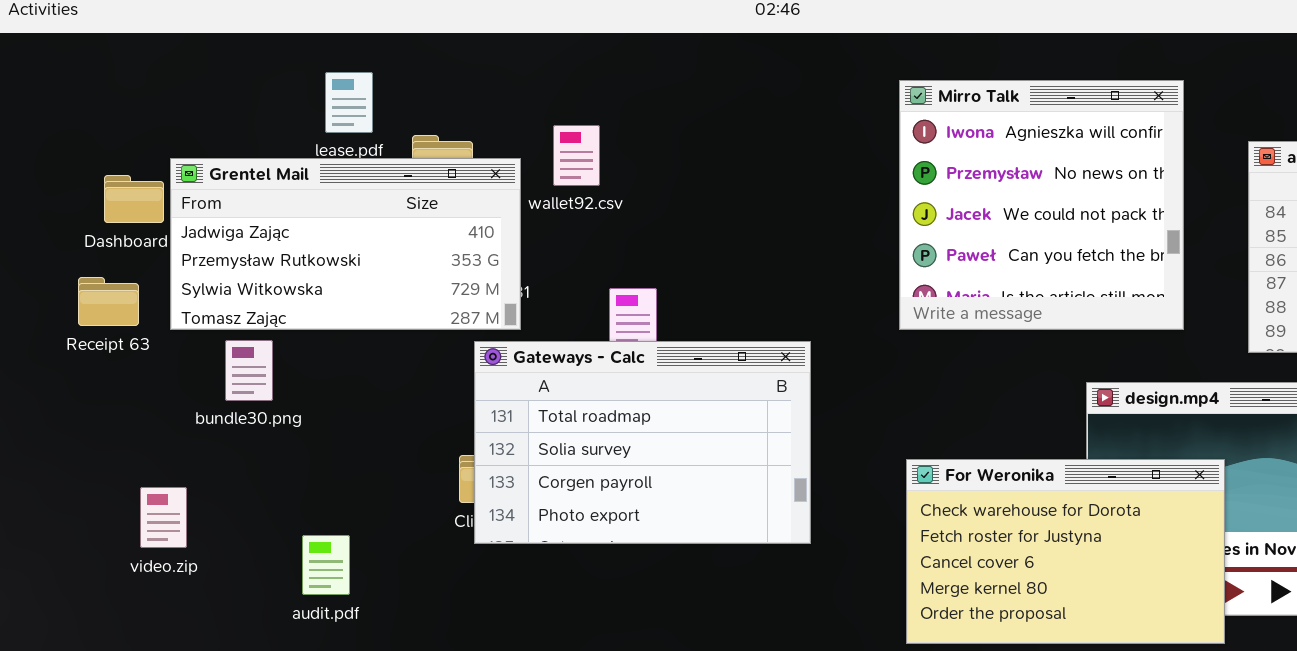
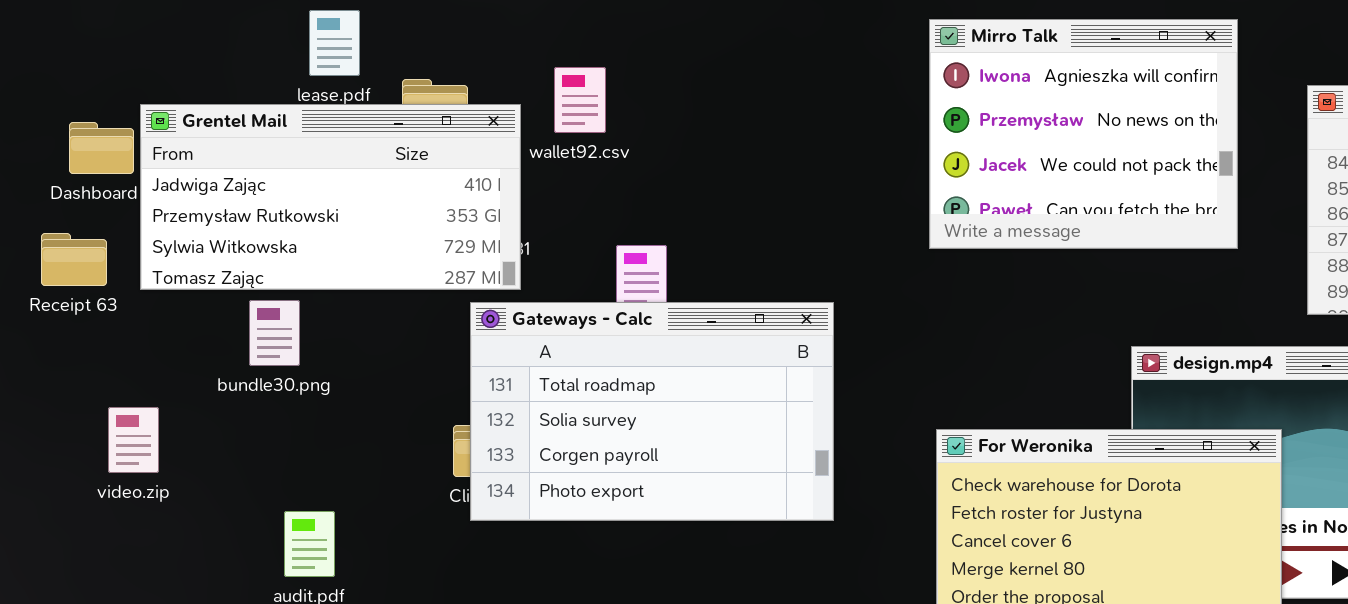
Mirro Talk: [899,80,1184,330] -> [929,19,1238,249], resized
bundle30.png: [225,340,273,401] -> [249,300,300,366], moved
video.zip: [140,487,187,548] -> [108,407,159,473], moved

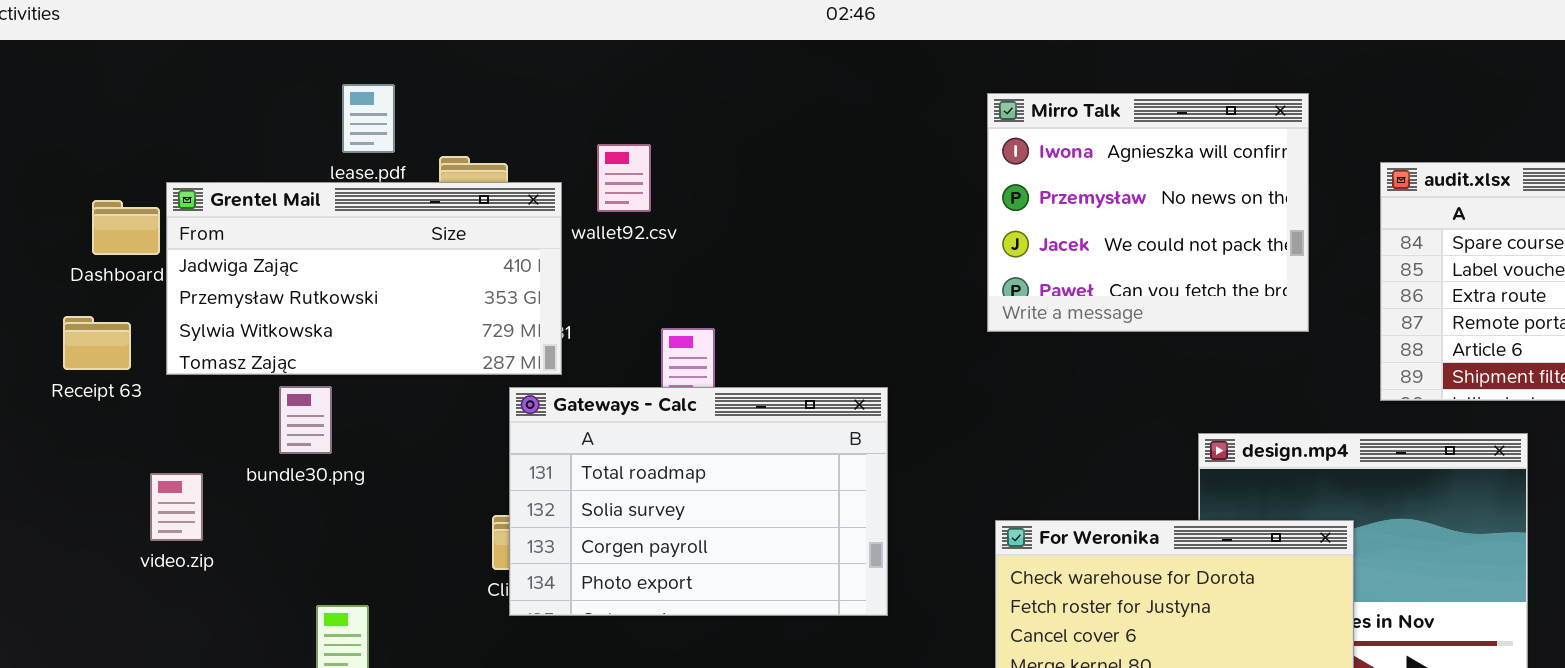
video.zip: [108,407,159,473] -> [150,473,203,541], moved

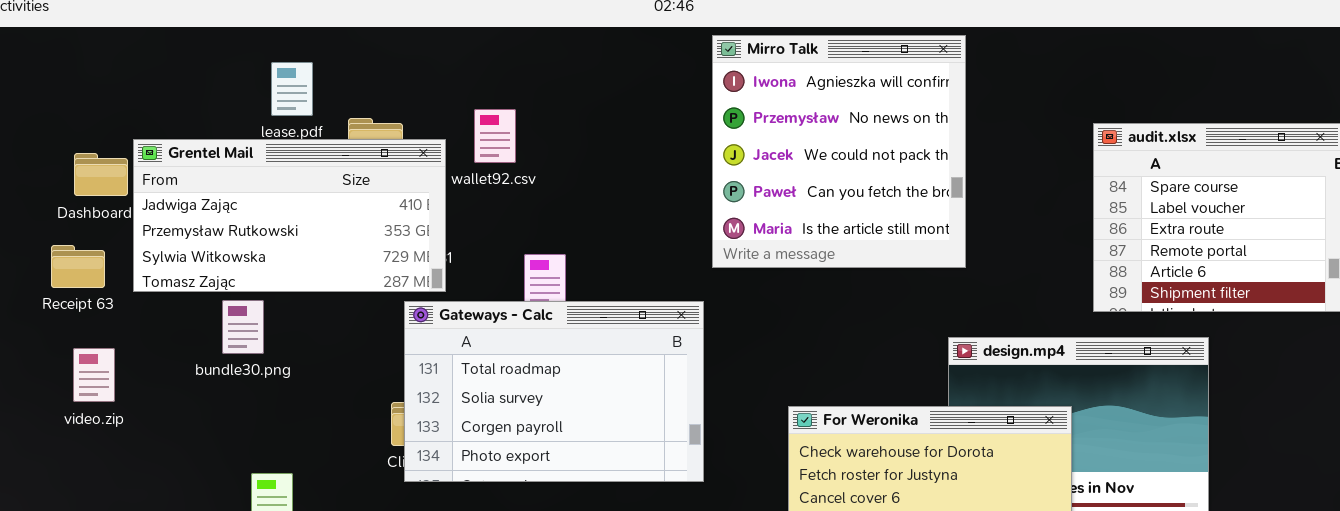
Mirro Talk: [987,93,1309,332] -> [712,35,966,268], moved, resized
video.zip: [150,473,203,541] -> [73,348,115,402], moved

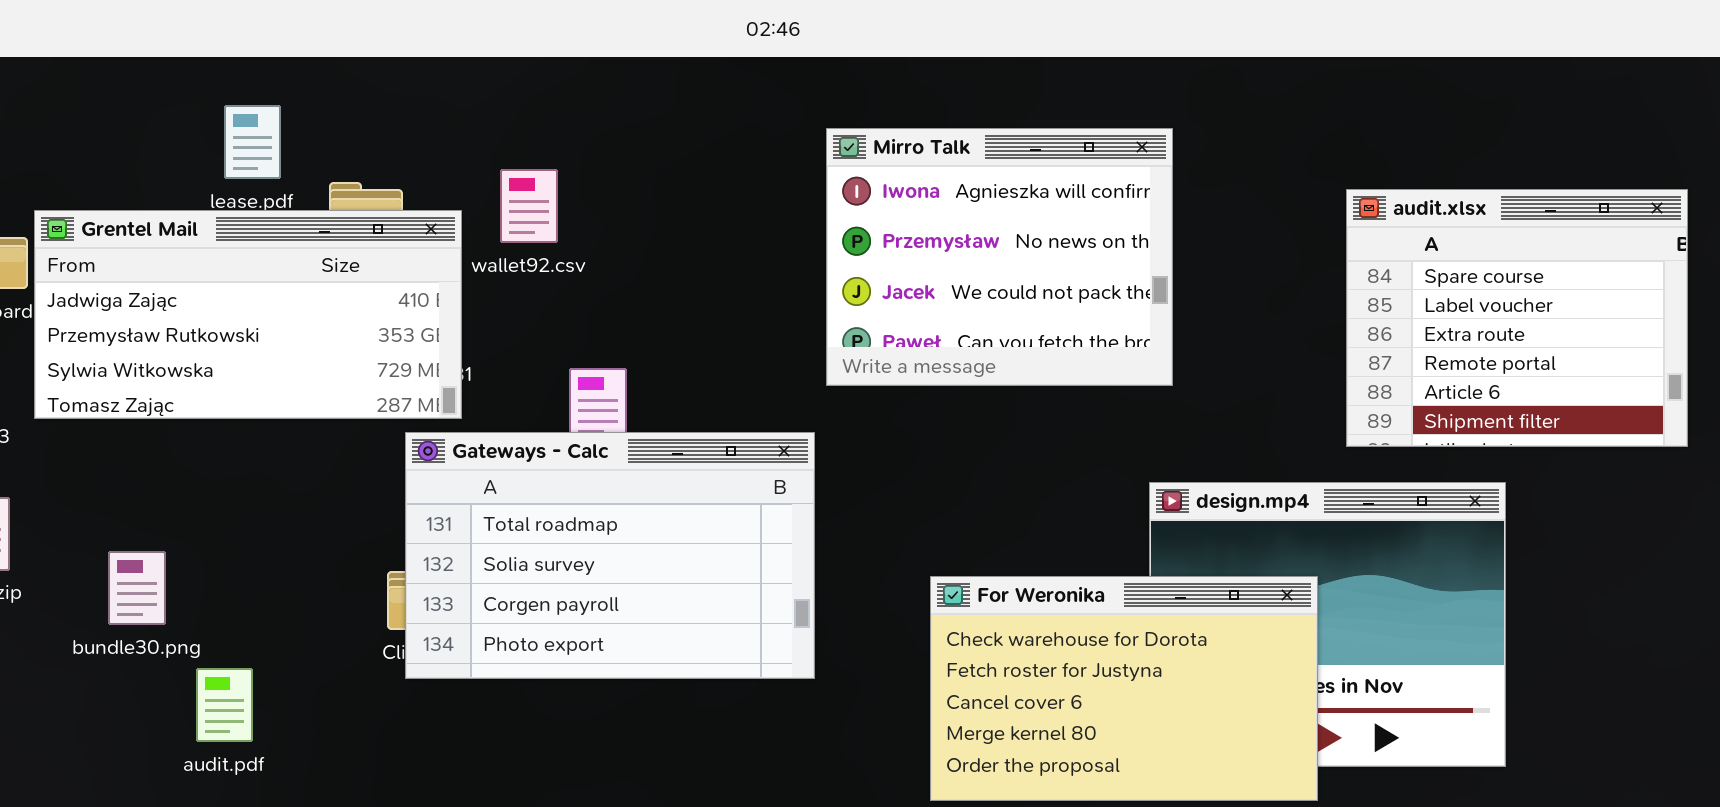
Mirro Talk: [712,35,966,268] -> [826,128,1173,386], resized
bundle30.png: [222,300,264,354] -> [108,551,166,625], moved

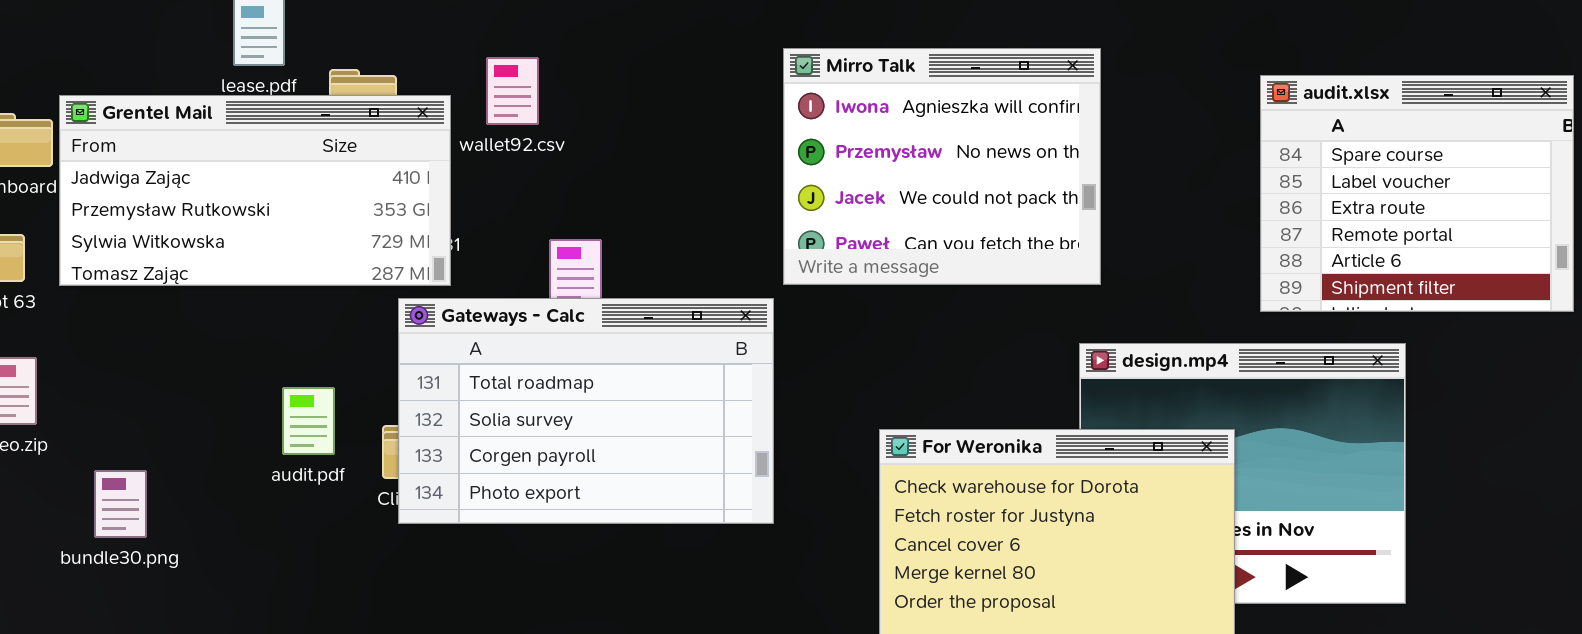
Mirro Talk: [826,128,1173,386] -> [783,48,1101,285], moved
bundle30.png: [108,551,166,625] -> [94,470,147,538], moved
audit.pdf: [196,668,253,742] -> [282,387,335,455], moved

